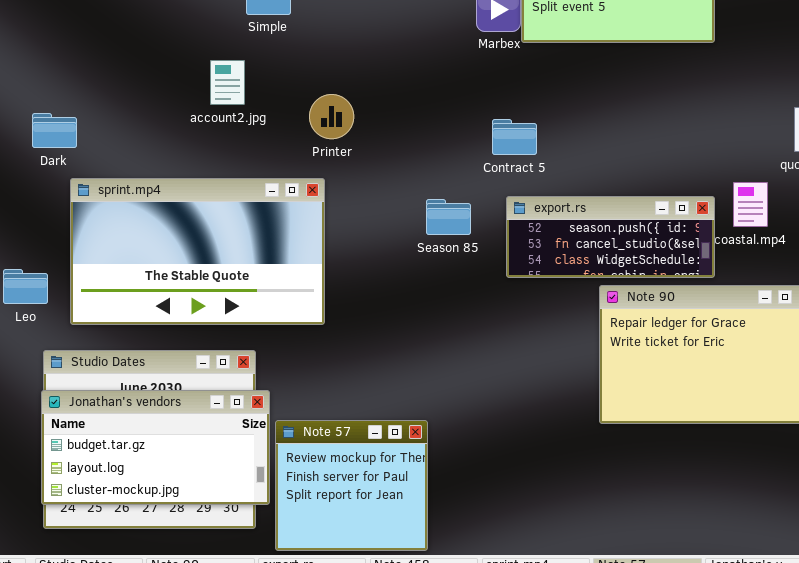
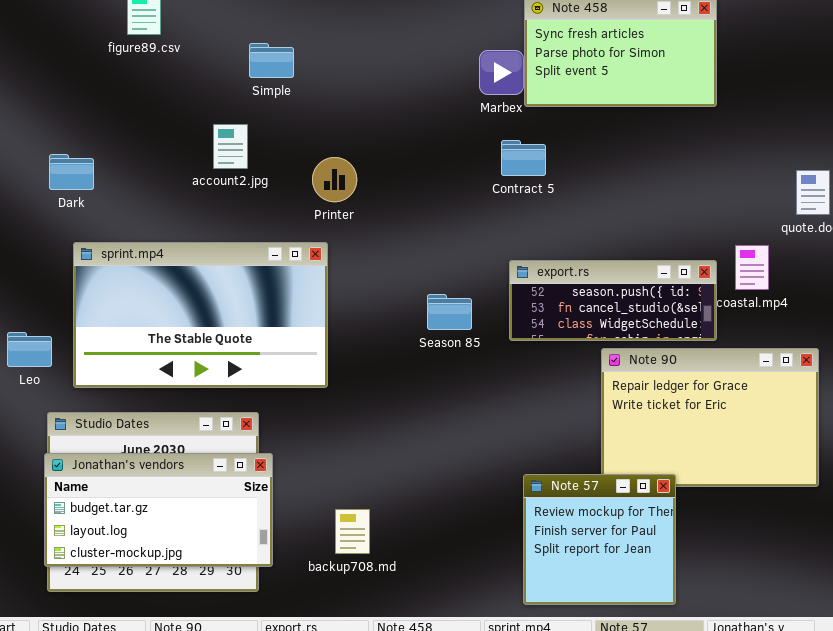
Dark: [32,113,77,148] -> [49,154,94,190], moved
Contract 5: [492,119,537,155] -> [501,140,546,176], moved
Season 85: [426,199,471,235] -> [427,294,472,330], moved
Note 57: [275,420,428,551] -> [523,474,676,605], moved

